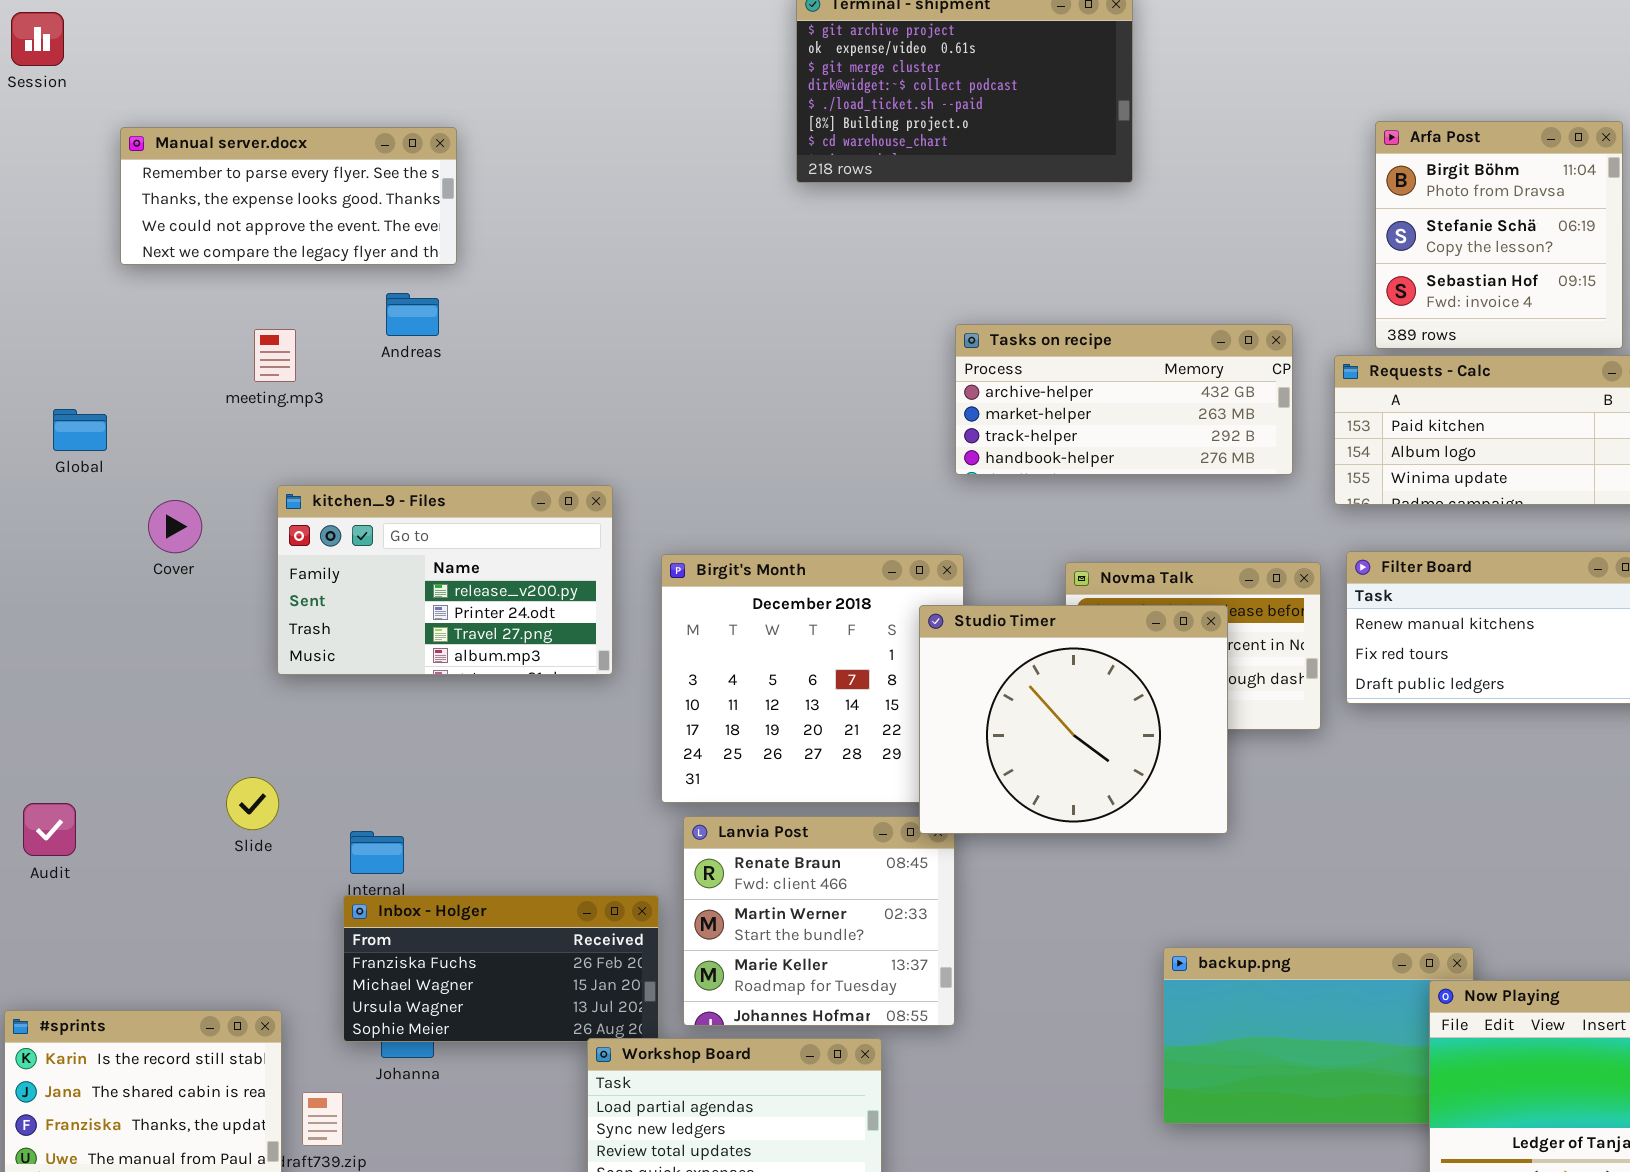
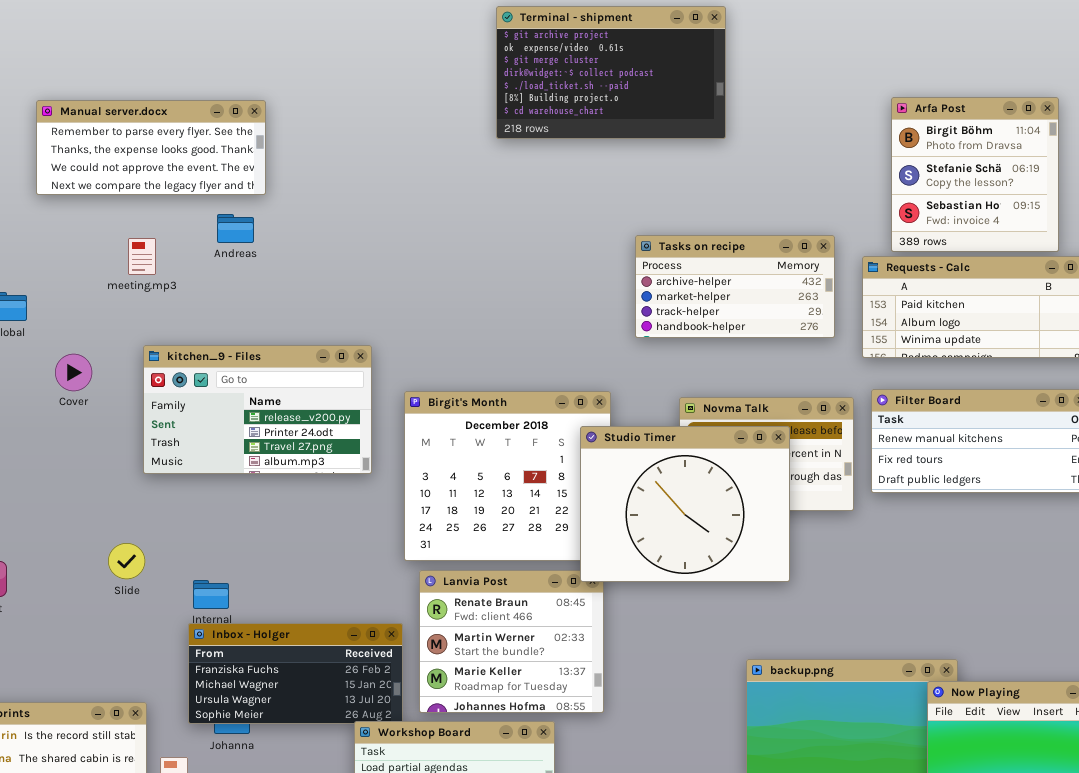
Tasks on recipe: [955,324,1293,475] -> [635,235,835,338], resized

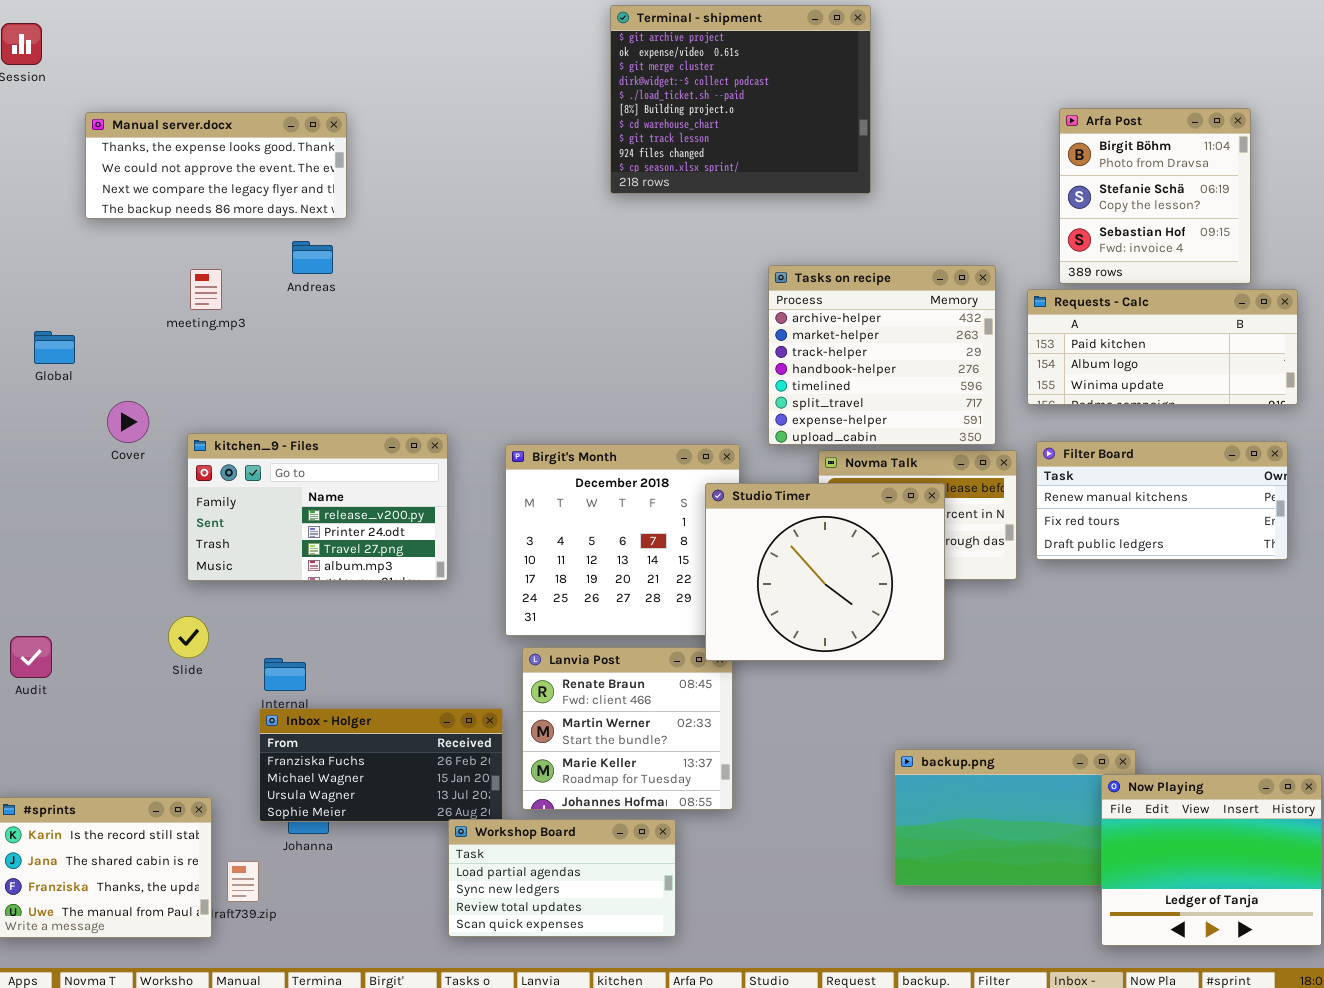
Terminal - shipment: [496,6,726,139] -> [610,5,871,194], resized
Manual server.docx: [36,100,266,195] -> [85,112,347,219], scrolled down 1 row
Tasks on recipe: [635,235,835,338] -> [768,265,996,445], resized
kitchen_9 - Files: [143,345,372,474] -> [187,433,448,581], moved

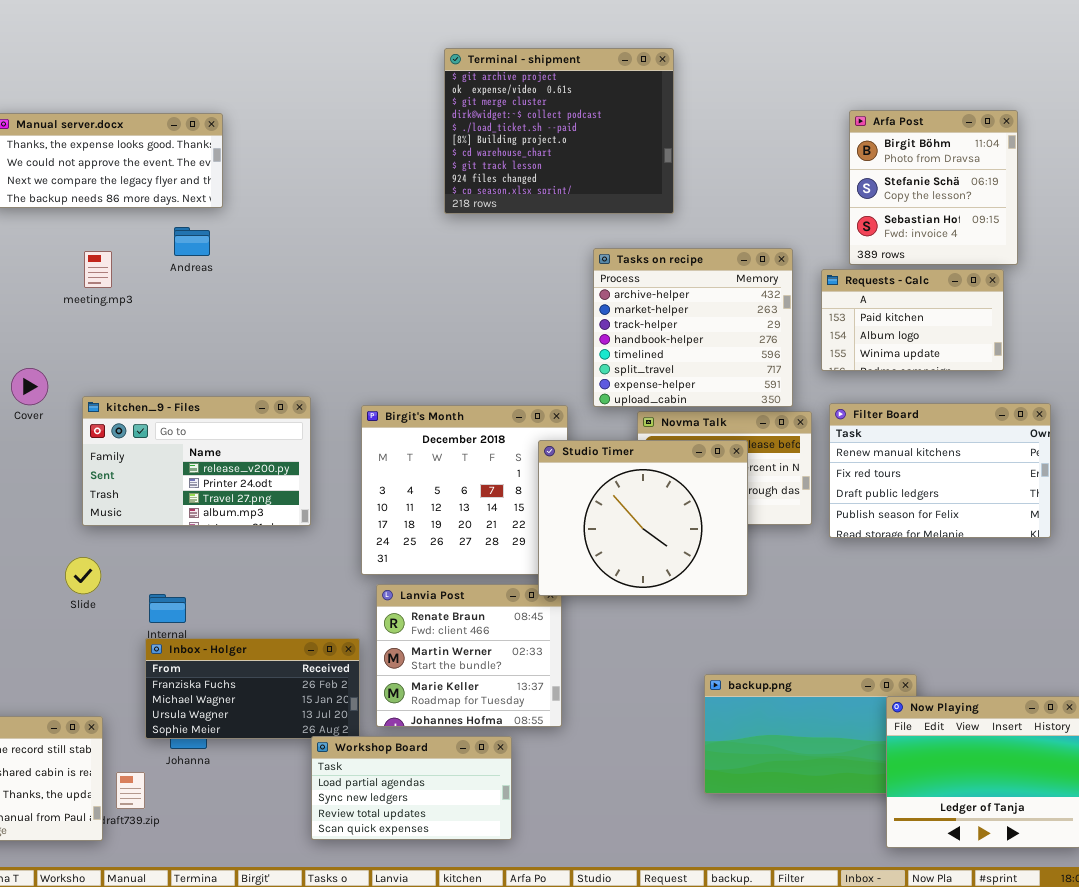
Terminal - shipment: [610,5,871,194] -> [444,48,674,214], moved
Requests - Calc: [1027,289,1298,405] -> [821,269,1004,371], resized
Filter Board: [1036,441,1288,560] -> [829,403,1051,538], resized

